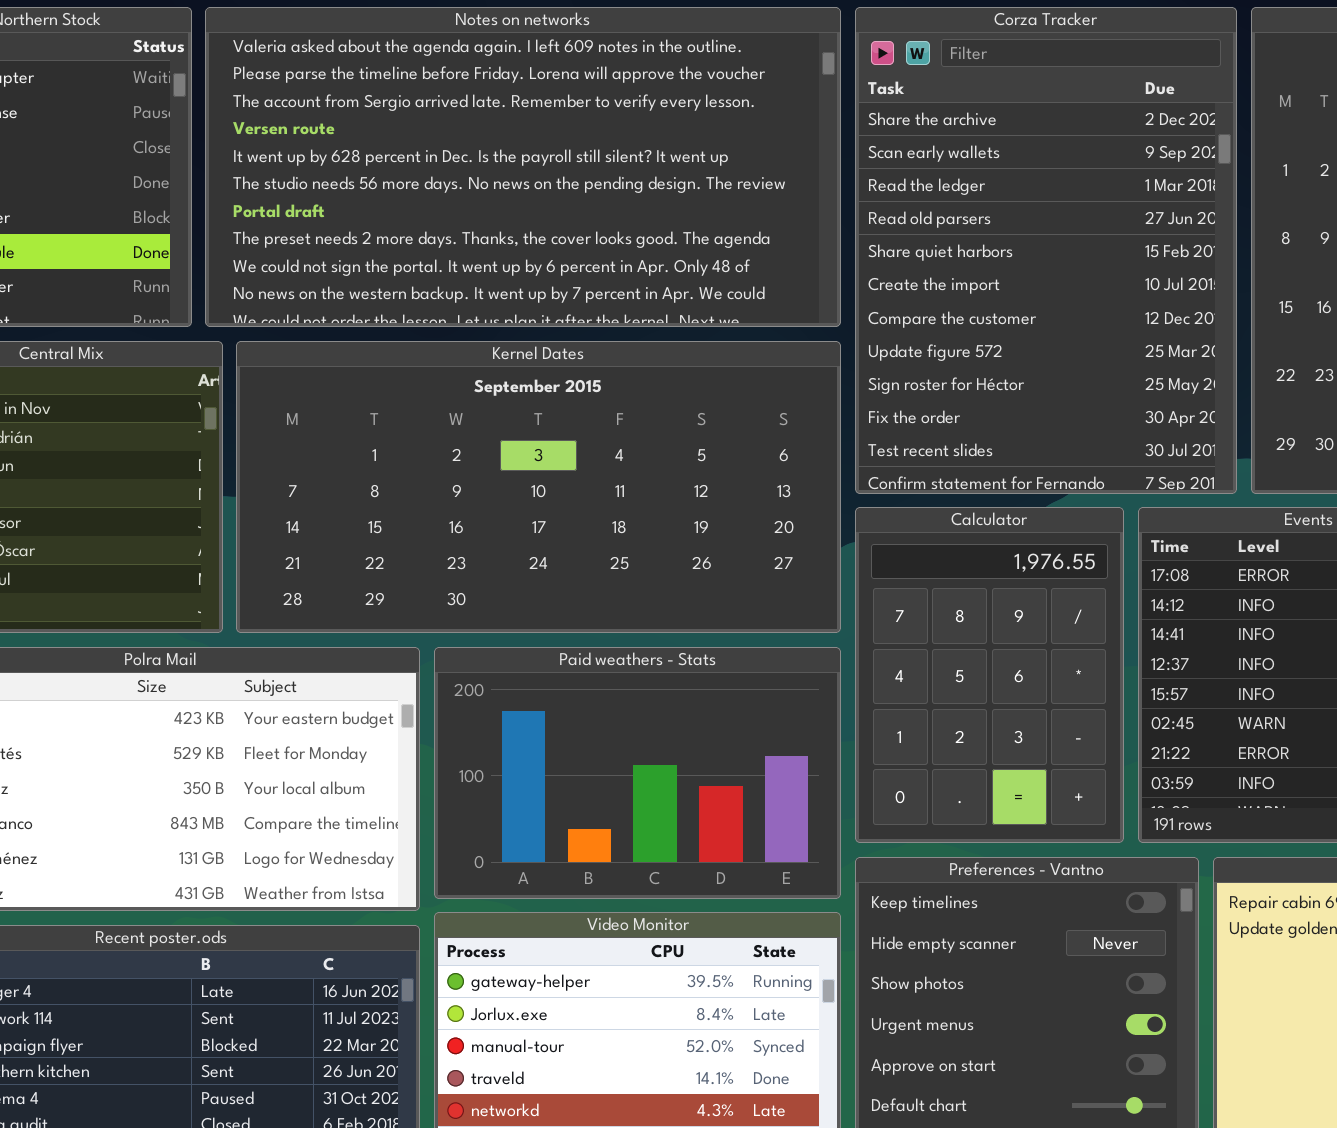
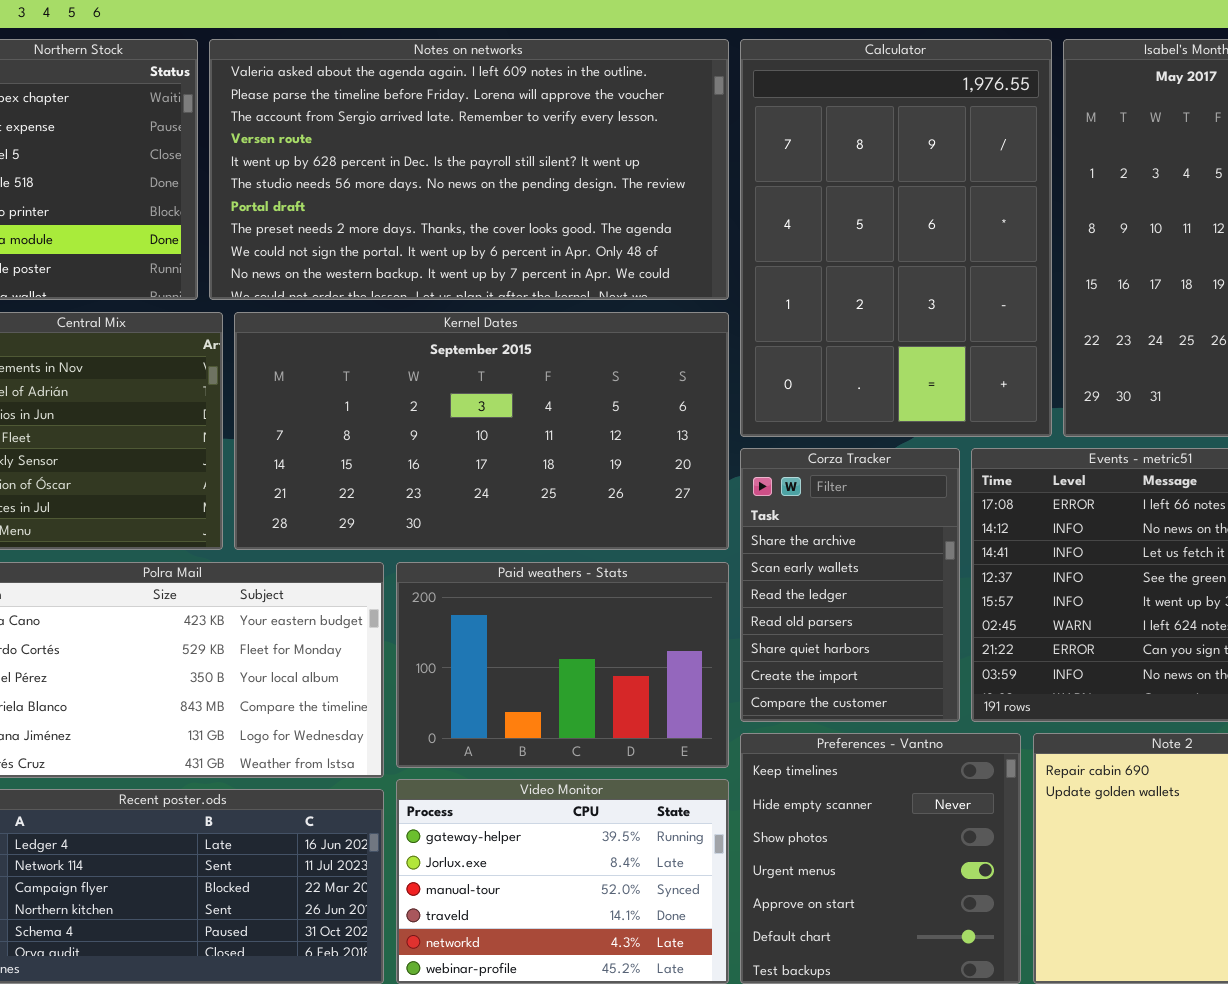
Corza Tracker: [855,7,1237,494] -> [740,448,960,722], moved, resized
Calculator: [855,507,1124,843] -> [740,39,1052,437], moved, resized

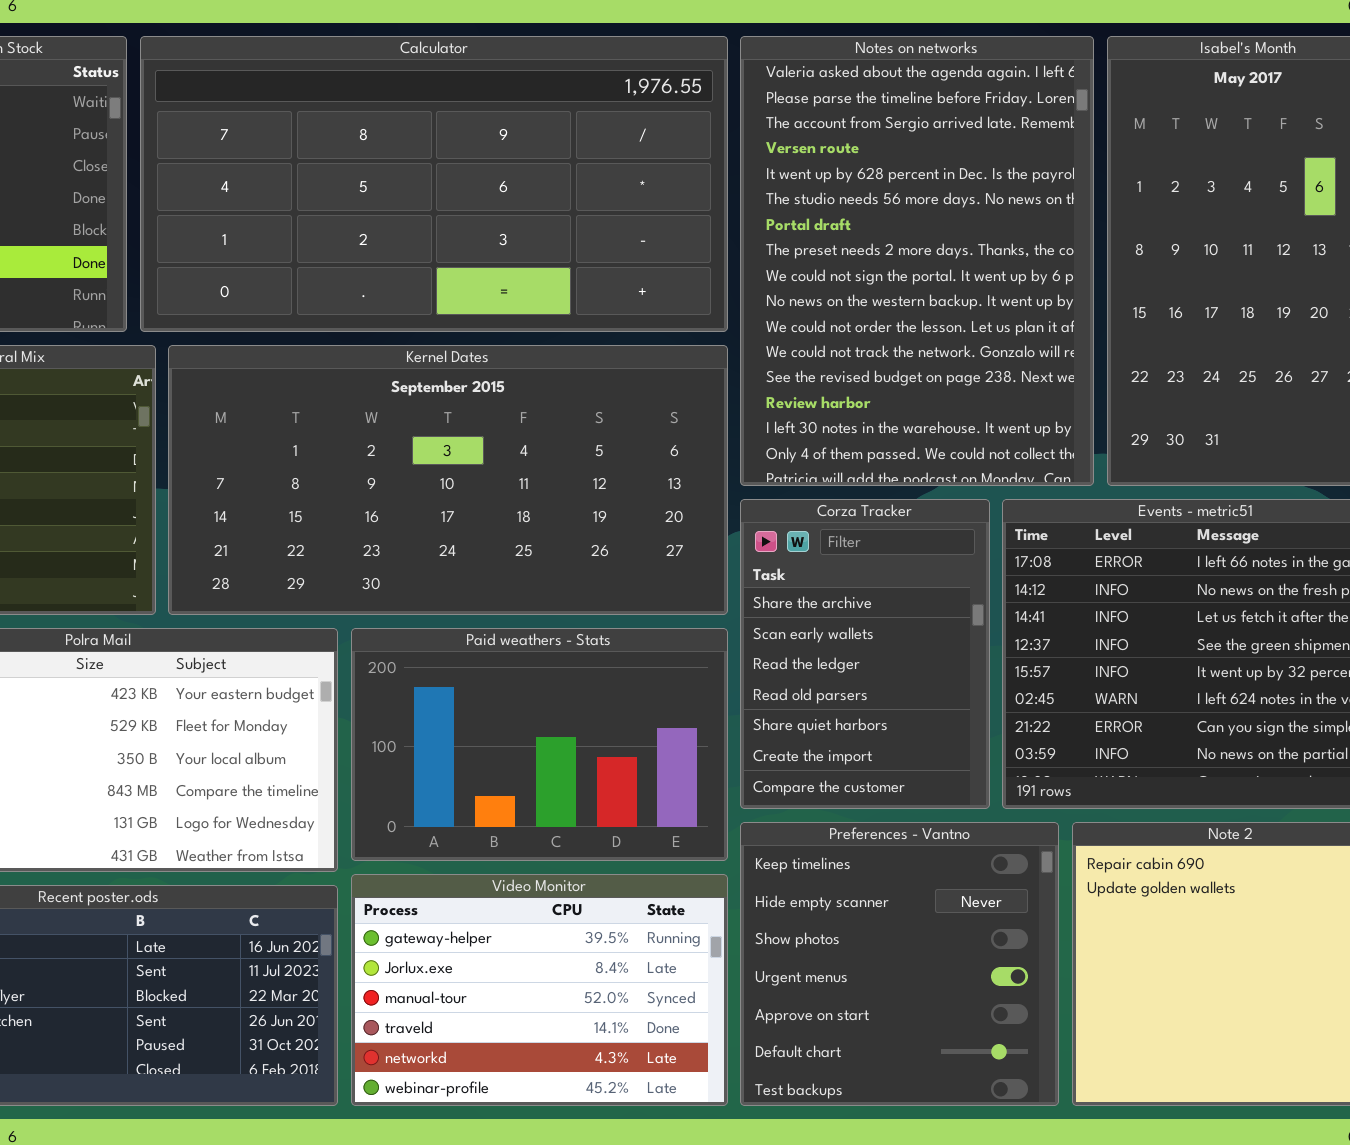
Notes on networks: [209,39,729,300] -> [740,36,1094,486], moved, resized
Calculator: [740,39,1052,437] -> [140,36,728,332], moved, resized

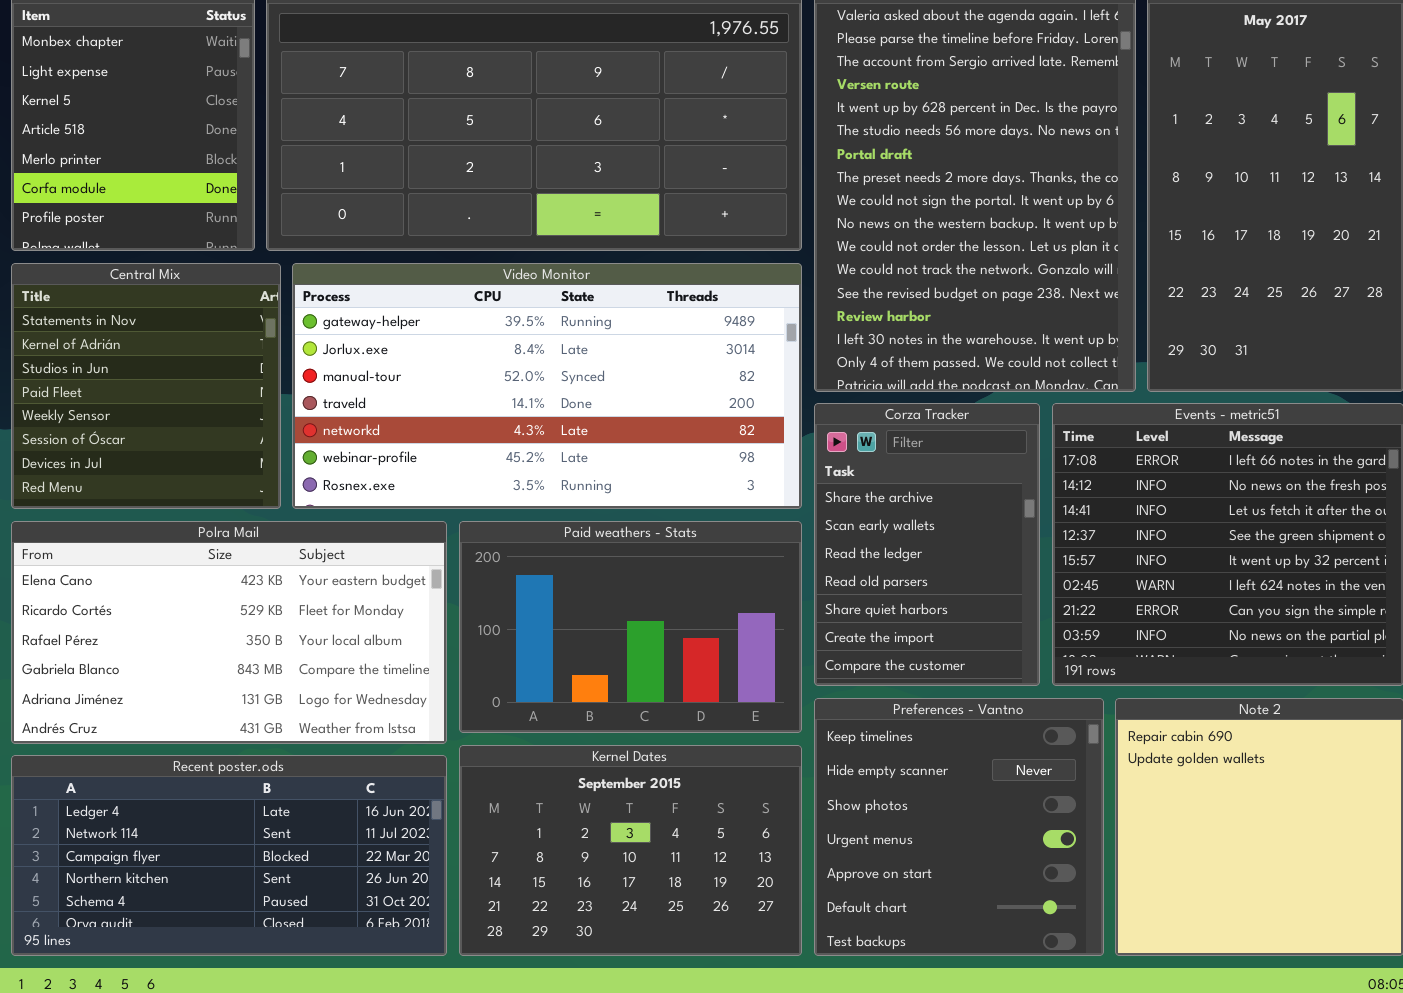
Kernel Dates: [168,345,728,615] -> [459,745,802,956], moved, resized
Video Monitor: [351,874,728,1106] -> [292,263,802,509], moved, resized

